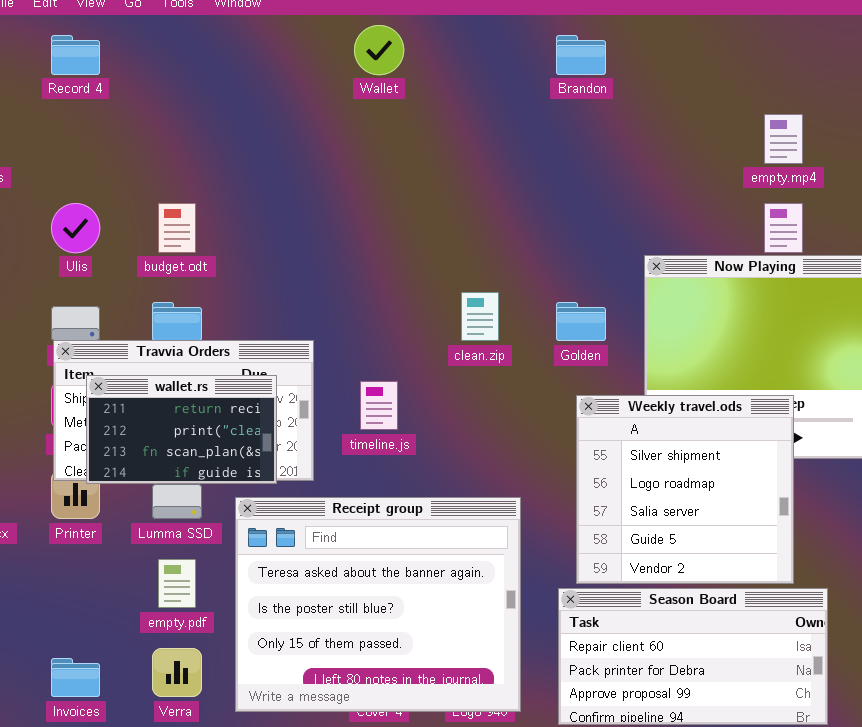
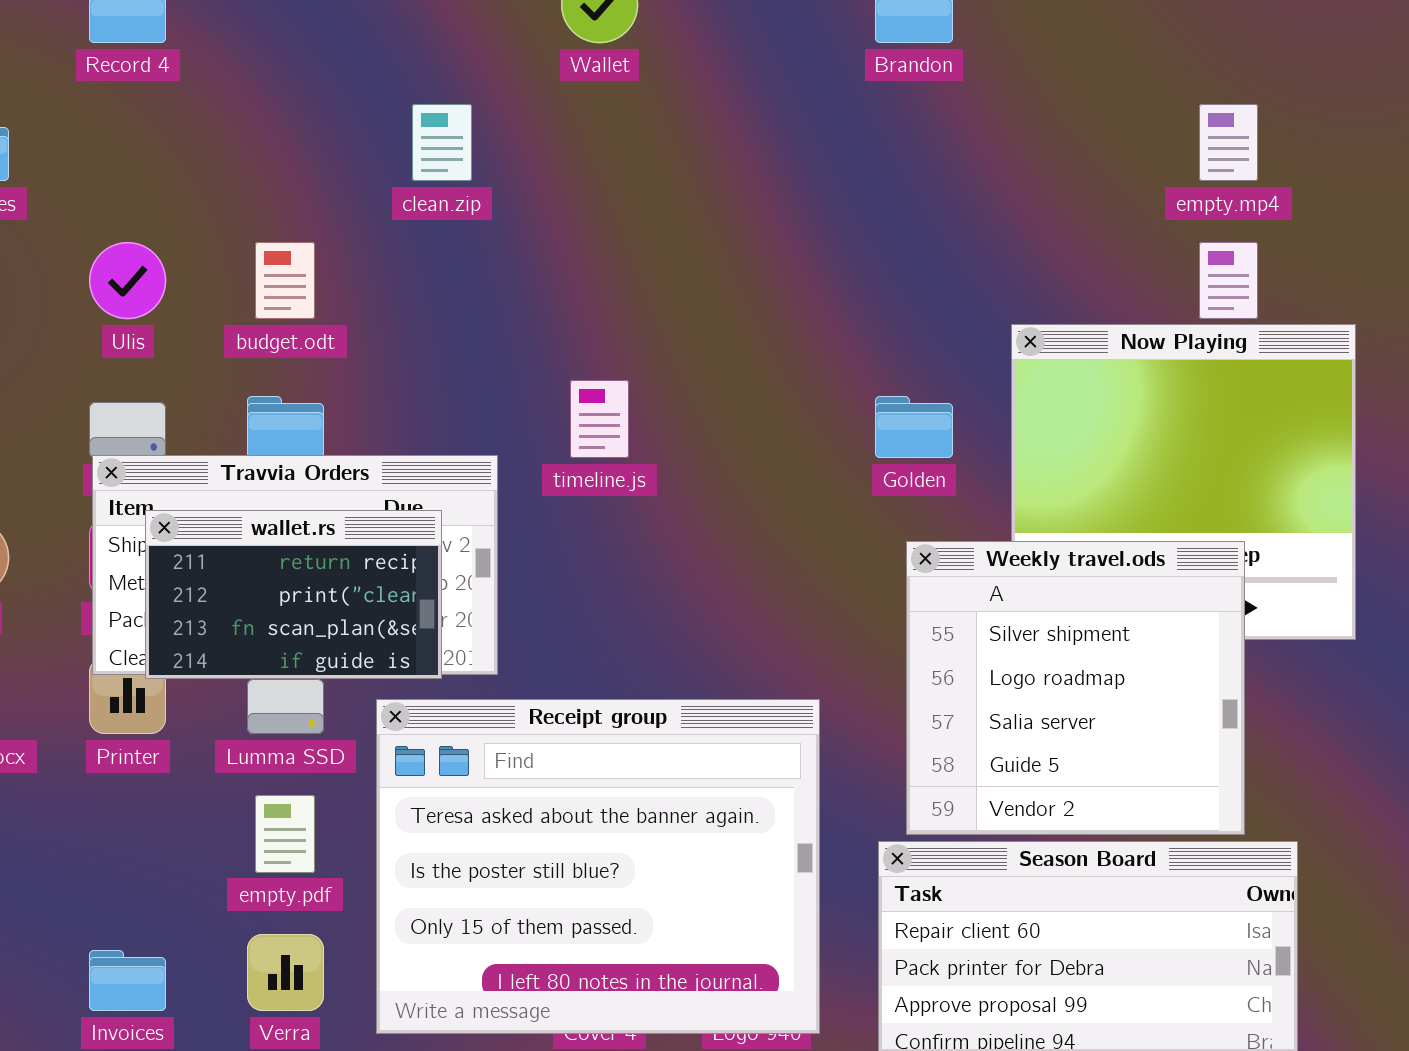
clean.zip: [461,292,499,341] -> [412,104,472,181], moved
timeline.js: [360,381,398,430] -> [570,380,629,458], moved

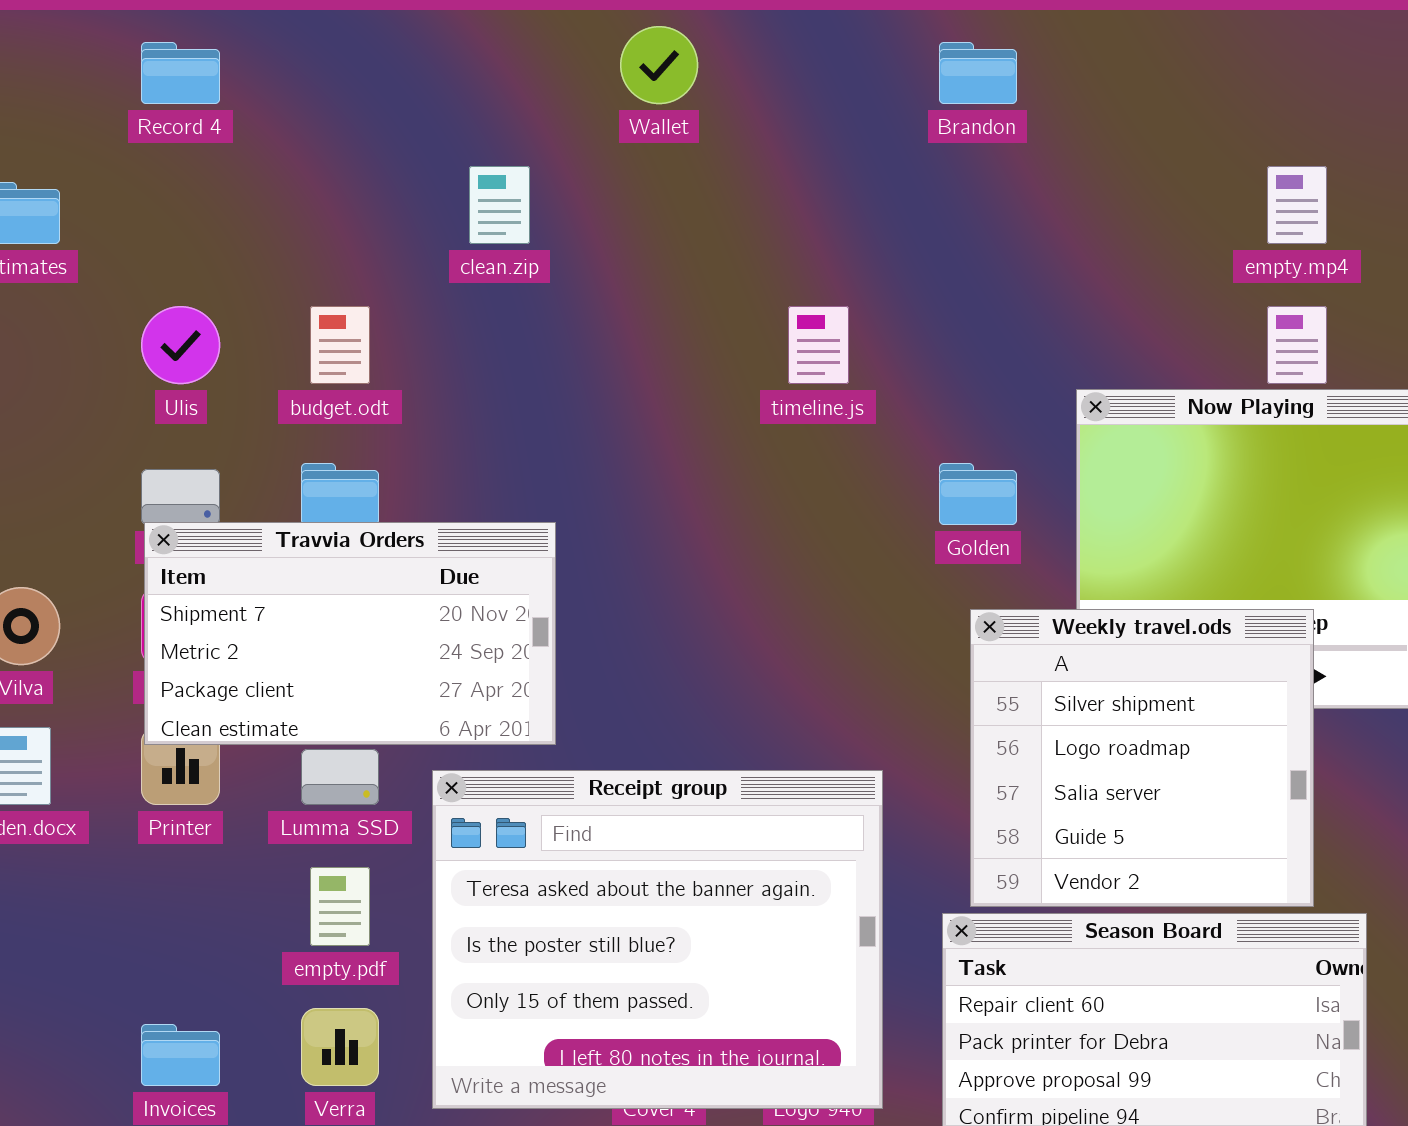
timeline.js: [570,380,629,458] -> [788,306,849,384], moved
wallet.rs: [145,510,442,679] -> none, closed

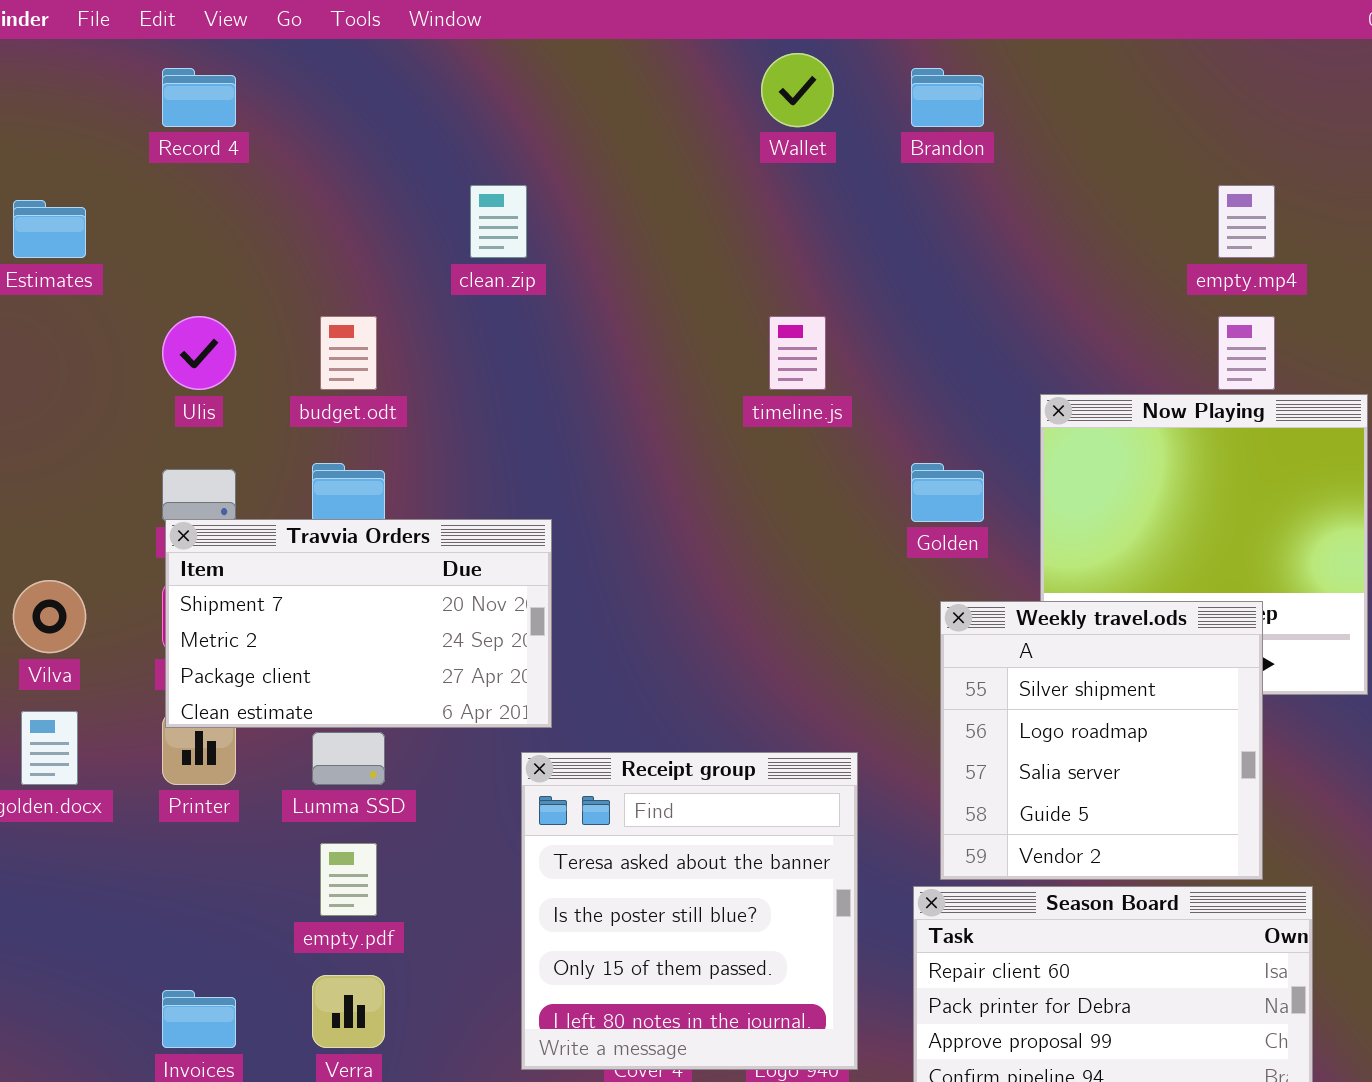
Wallet: [620,26,698,104] -> [761,53,834,127], moved
Receipt group: [432,770,883,1109] -> [521,752,858,1070], resized

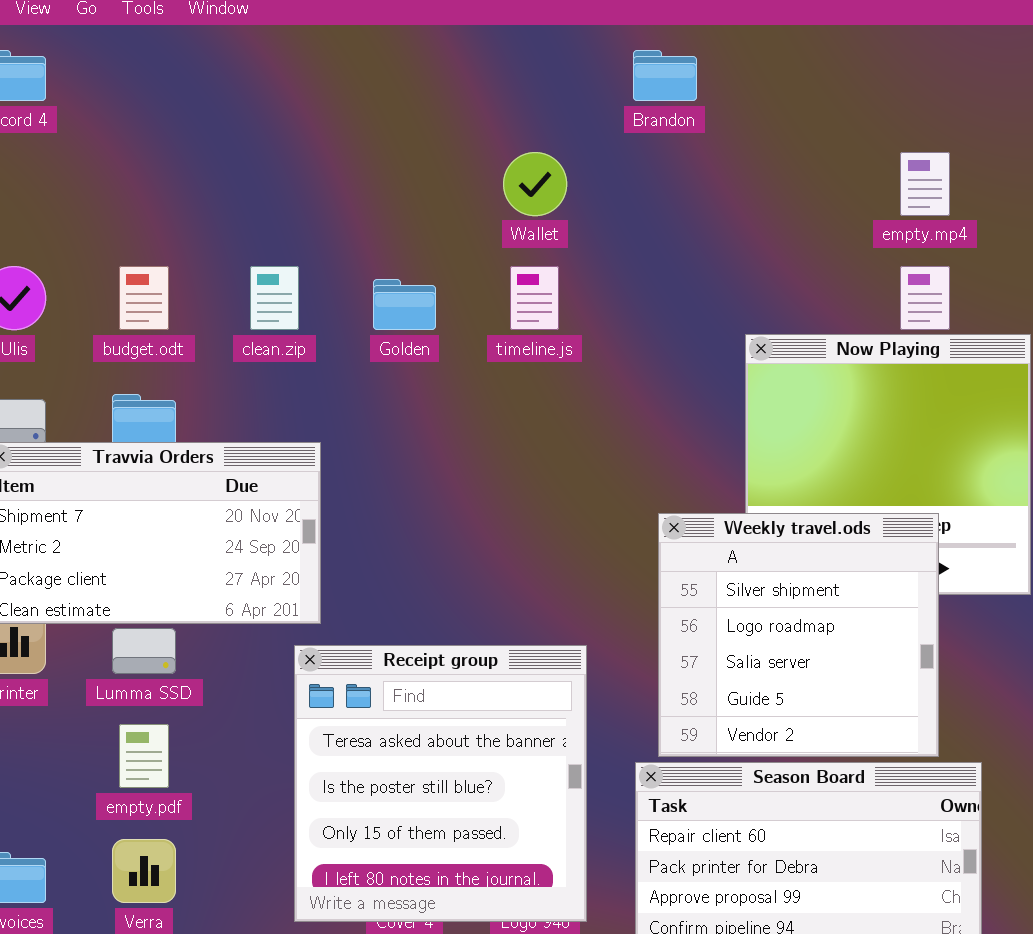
Wallet: [761,53,834,127] -> [503,152,567,216], moved
clean.zip: [470,185,527,258] -> [250,266,299,330], moved
Golden: [911,463,984,522] -> [373,279,436,330], moved

